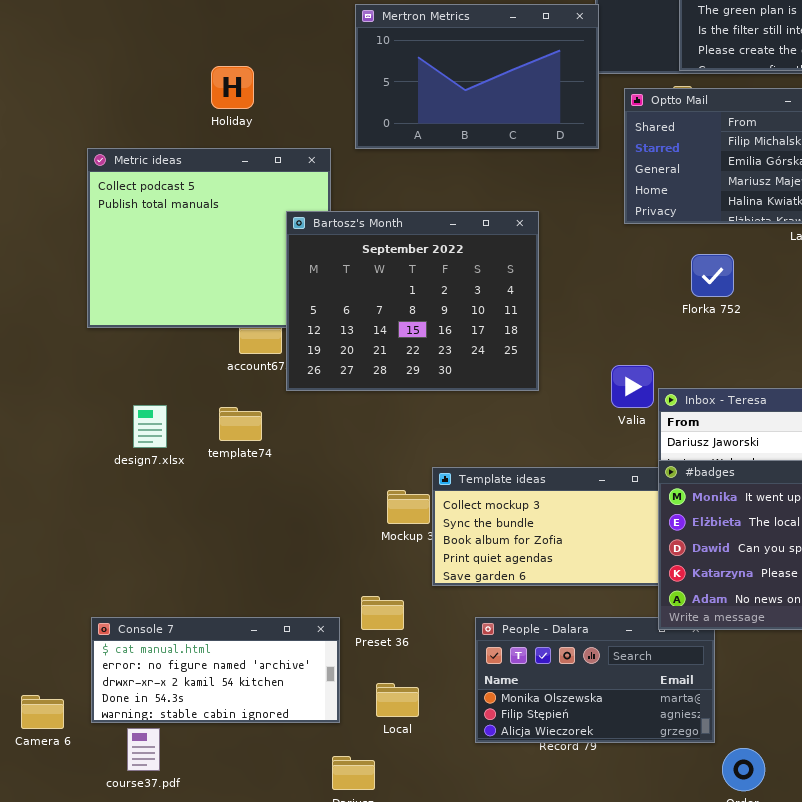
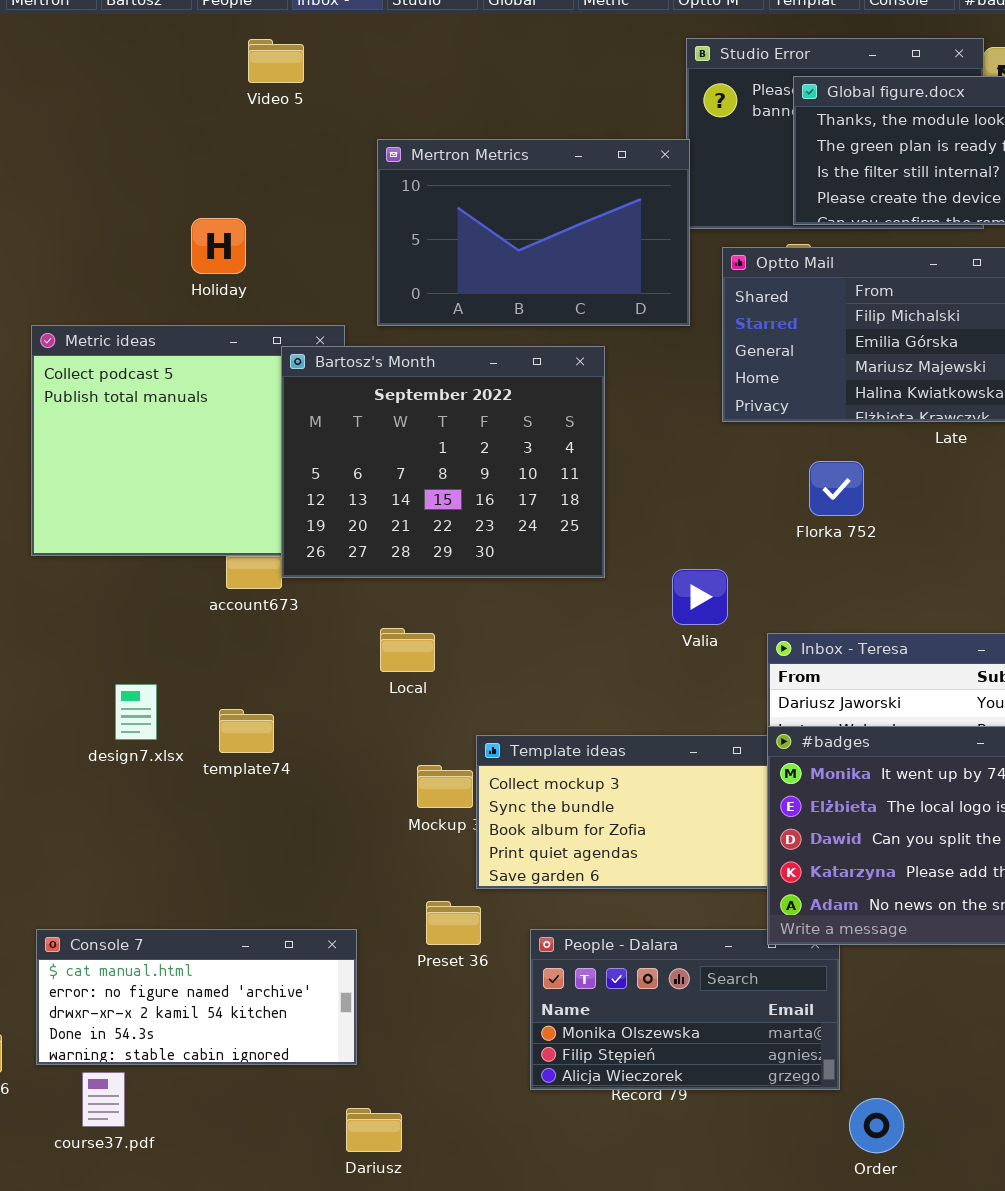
Bartosz's Month: [286,211,539,391] -> [281,346,605,578], moved
Valia: [611,365,654,408] -> [672,569,728,625], moved
design7.xlsx: [133,405,167,448] -> [115,684,157,740], moved
template74: [219,407,262,441] -> [219,709,274,753], moved
Preset 36: [361,596,404,630] -> [426,901,481,945], moved
Local: [376,683,419,717] -> [380,628,435,672], moved

